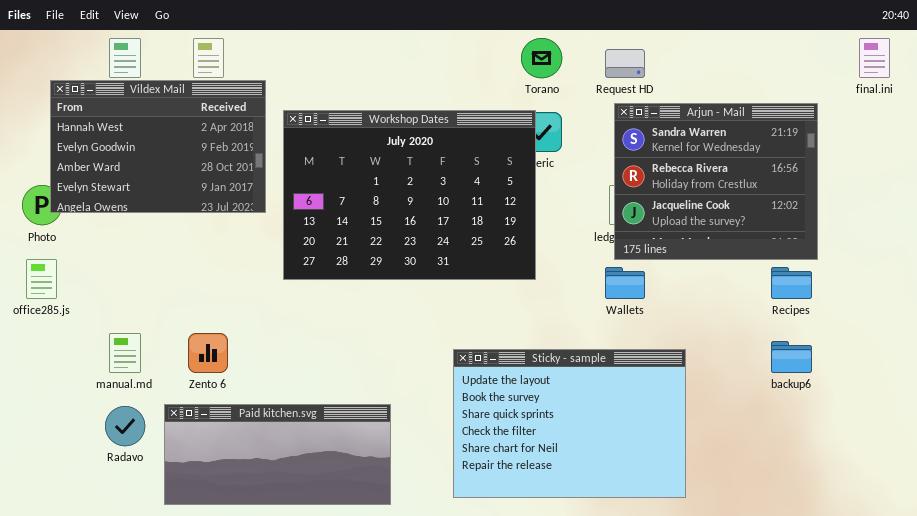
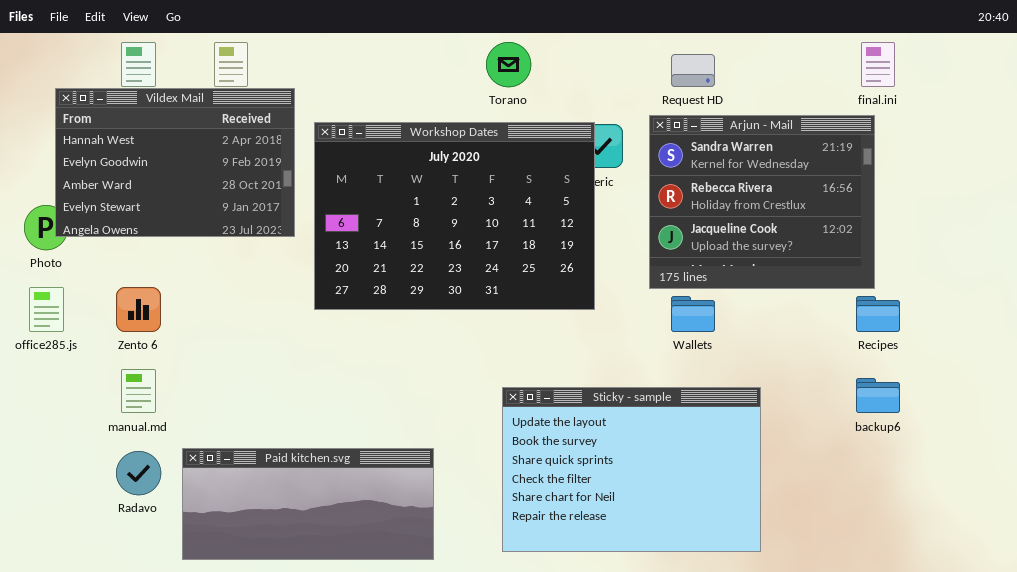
Torano: [521,38,562,78] -> [486,42,531,87], moved
final.ini: [859,38,890,78] -> [861,42,895,87], moved
Arjun - Mail: [614,103,818,260] -> [649,115,875,289], moved
Zento 6: [188,333,228,373] -> [116,287,161,332], moved

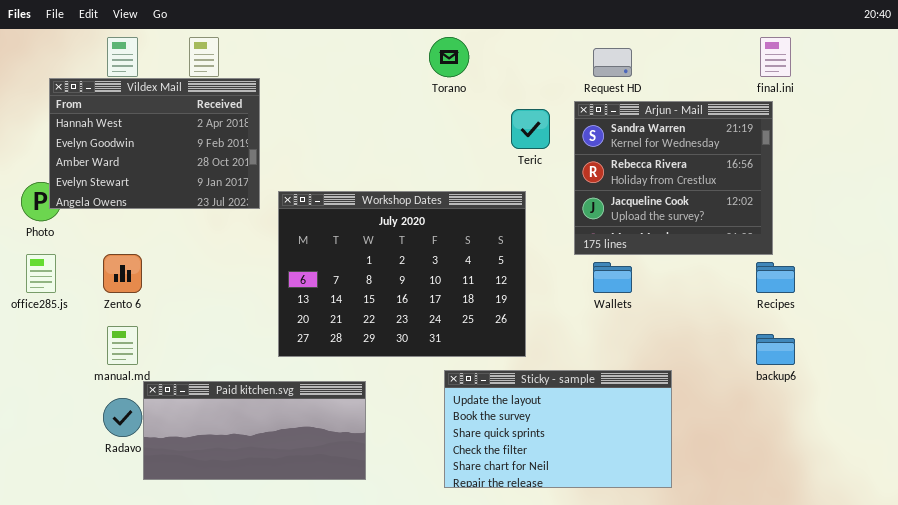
Workshop Dates: [314,122,595,310] -> [278,191,526,357], moved
Sticky - sample: [502,387,761,552] -> [444,370,672,488], resized
Paid kitchen.svg: [182,448,434,560] -> [143,381,366,480], moved

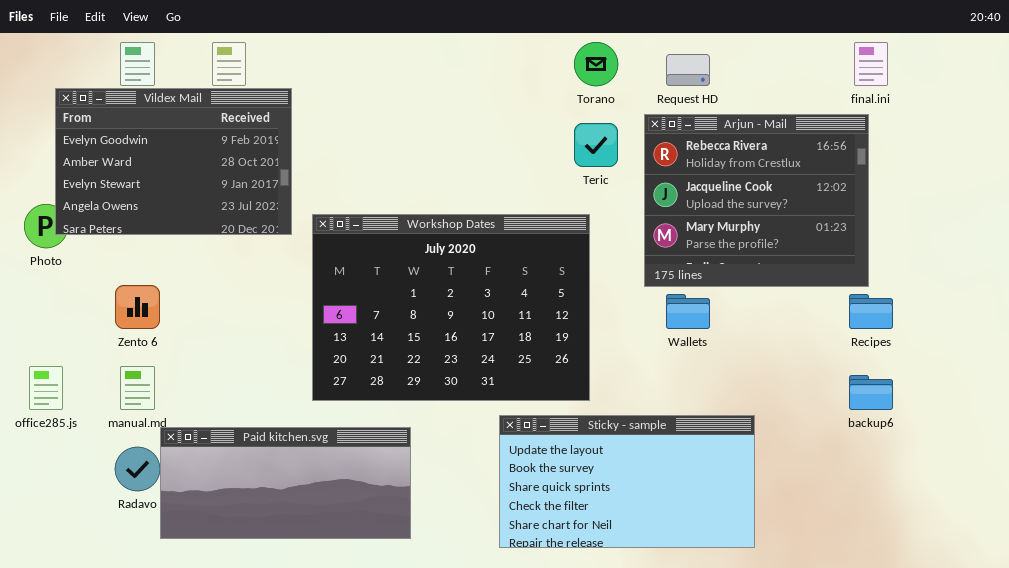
Torano: [429,37,469,77] -> [574,42,618,86], moved
Vildex Mail: [49,78,260,209] -> [55,88,292,235], scrolled down 1 row
Arjun - Mail: [574,101,773,255] -> [644,114,869,287], scrolled down 1 row
office285.js: [26,254,56,293] -> [29,366,63,410], moved

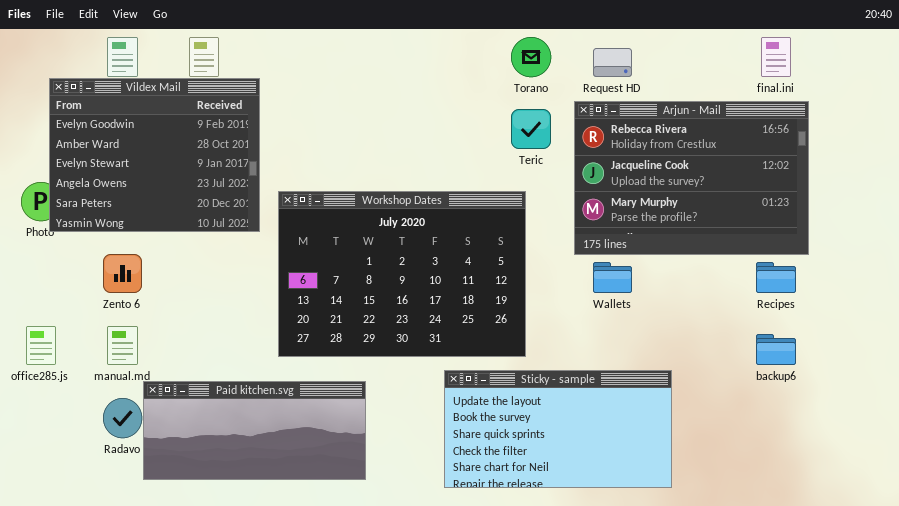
Vildex Mail: [55,88,292,235] -> [49,78,260,232], resized
Arjun - Mail: [644,114,869,287] -> [574,101,809,255], resized

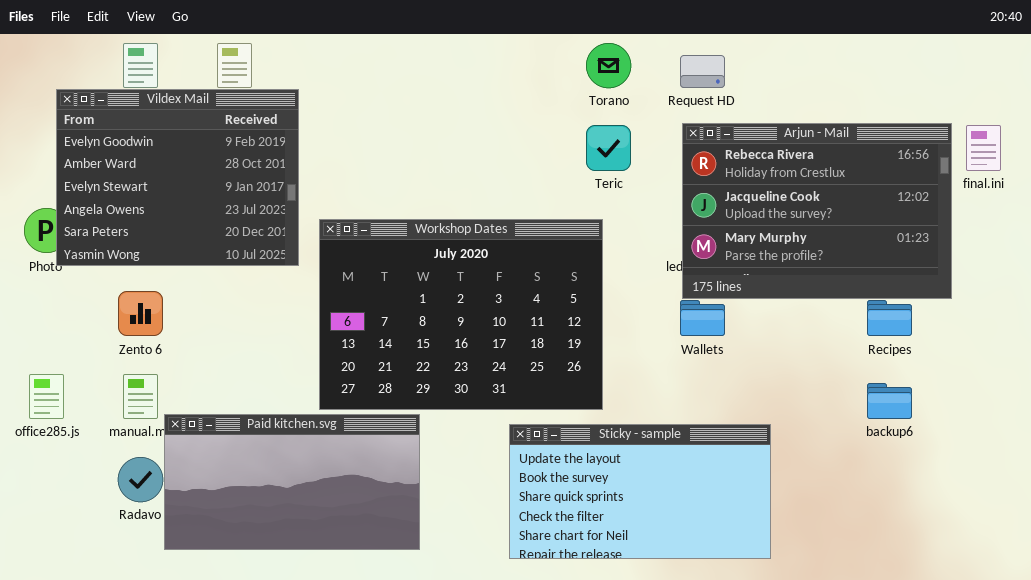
final.ini: [761,37,791,77] -> [966,125,1001,171], moved
Arjun - Mail: [574,101,809,255] -> [682,123,952,299], moved
Paid kitchen.svg: [143,381,366,480] -> [164,414,420,550], resized

